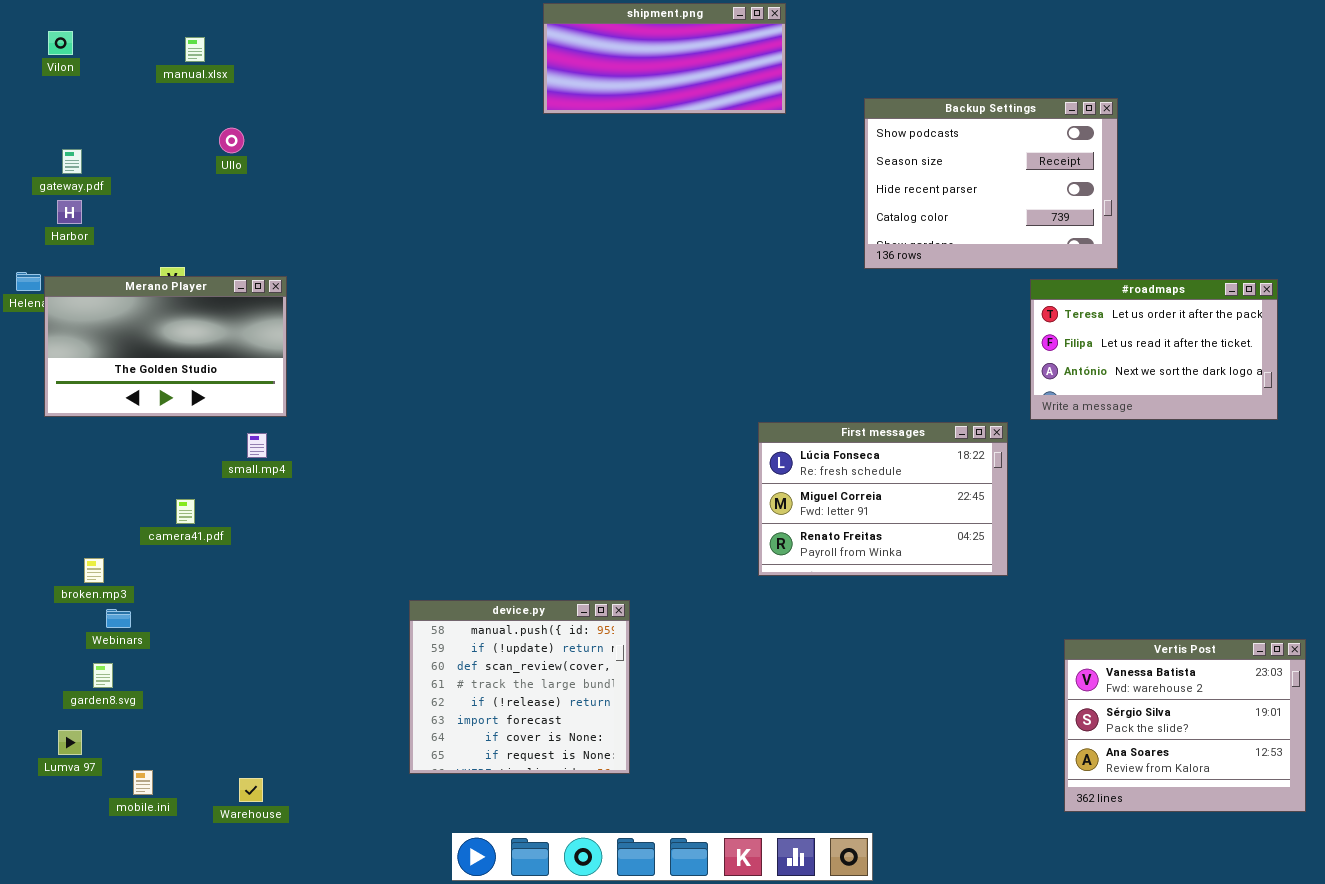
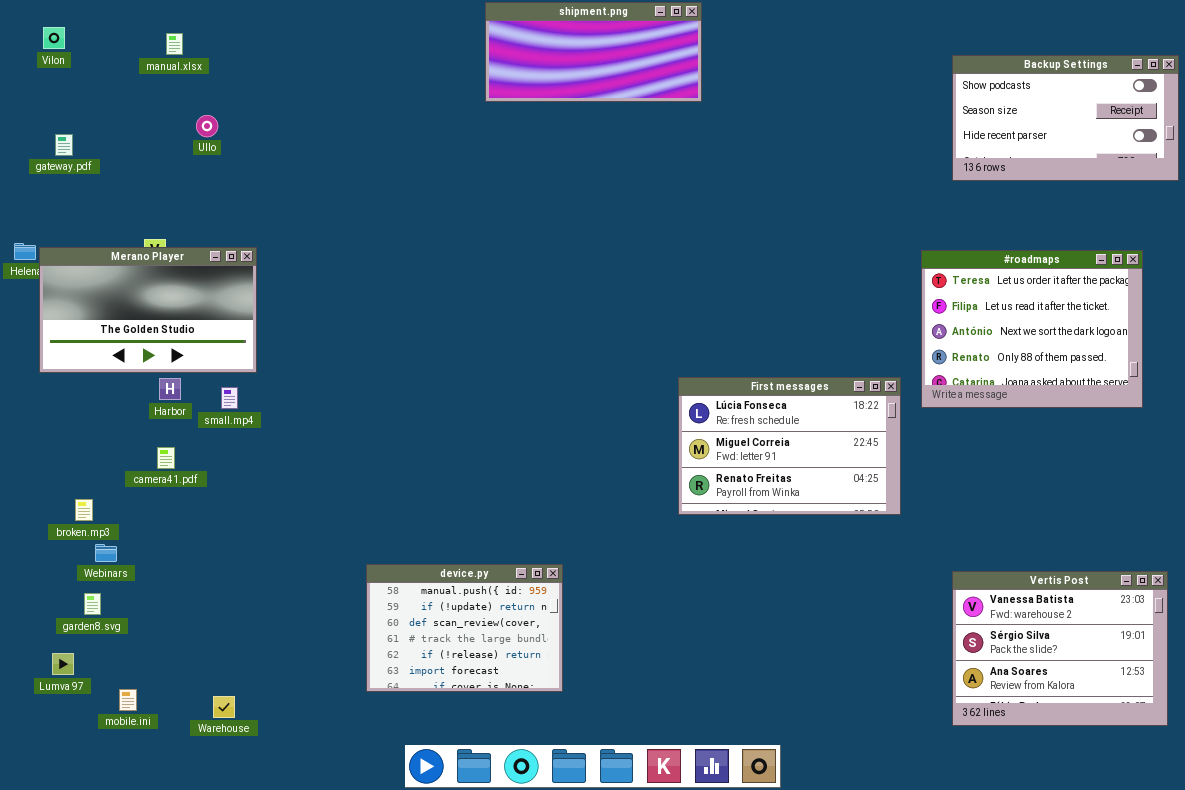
Backup Settings: [864,98,1118,269] -> [952,55,1179,181], moved, resized
Harbor: [57,200,82,224] -> [159,378,181,400], moved
#roadmaps: [1030,279,1278,420] -> [921,250,1143,408], resized
device.py: [409,600,630,774] -> [366,564,563,692], resized

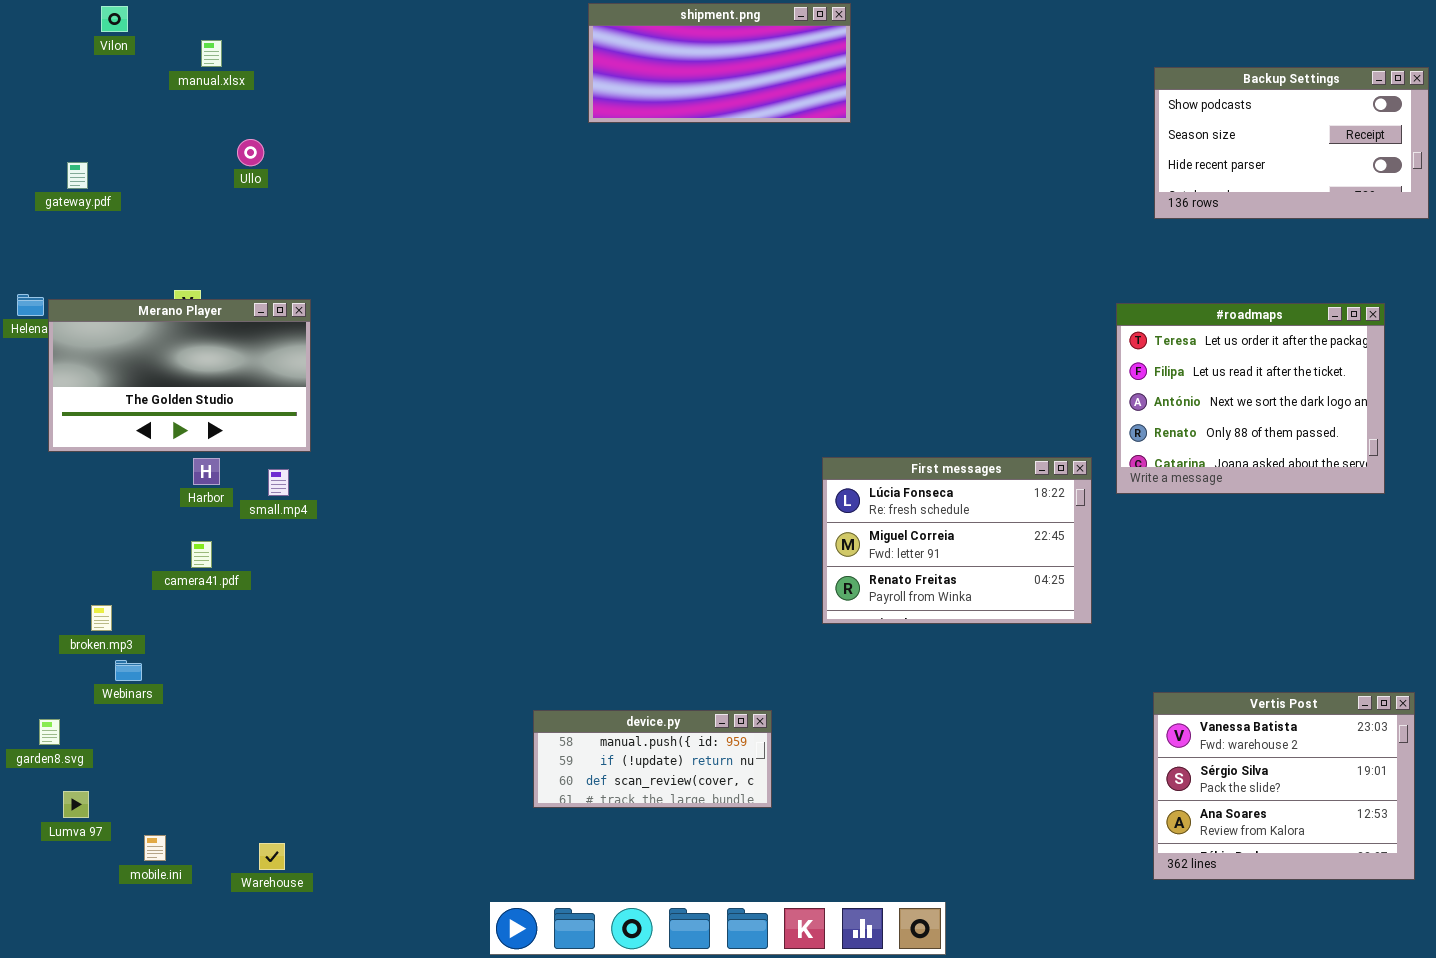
Vilon: [43,27,65,49] -> [101,6,128,32], moved
device.py: [366,564,563,692] -> [533,710,772,808], moved, resized
garden8.svg: [84,593,101,615] -> [39,719,60,745], moved

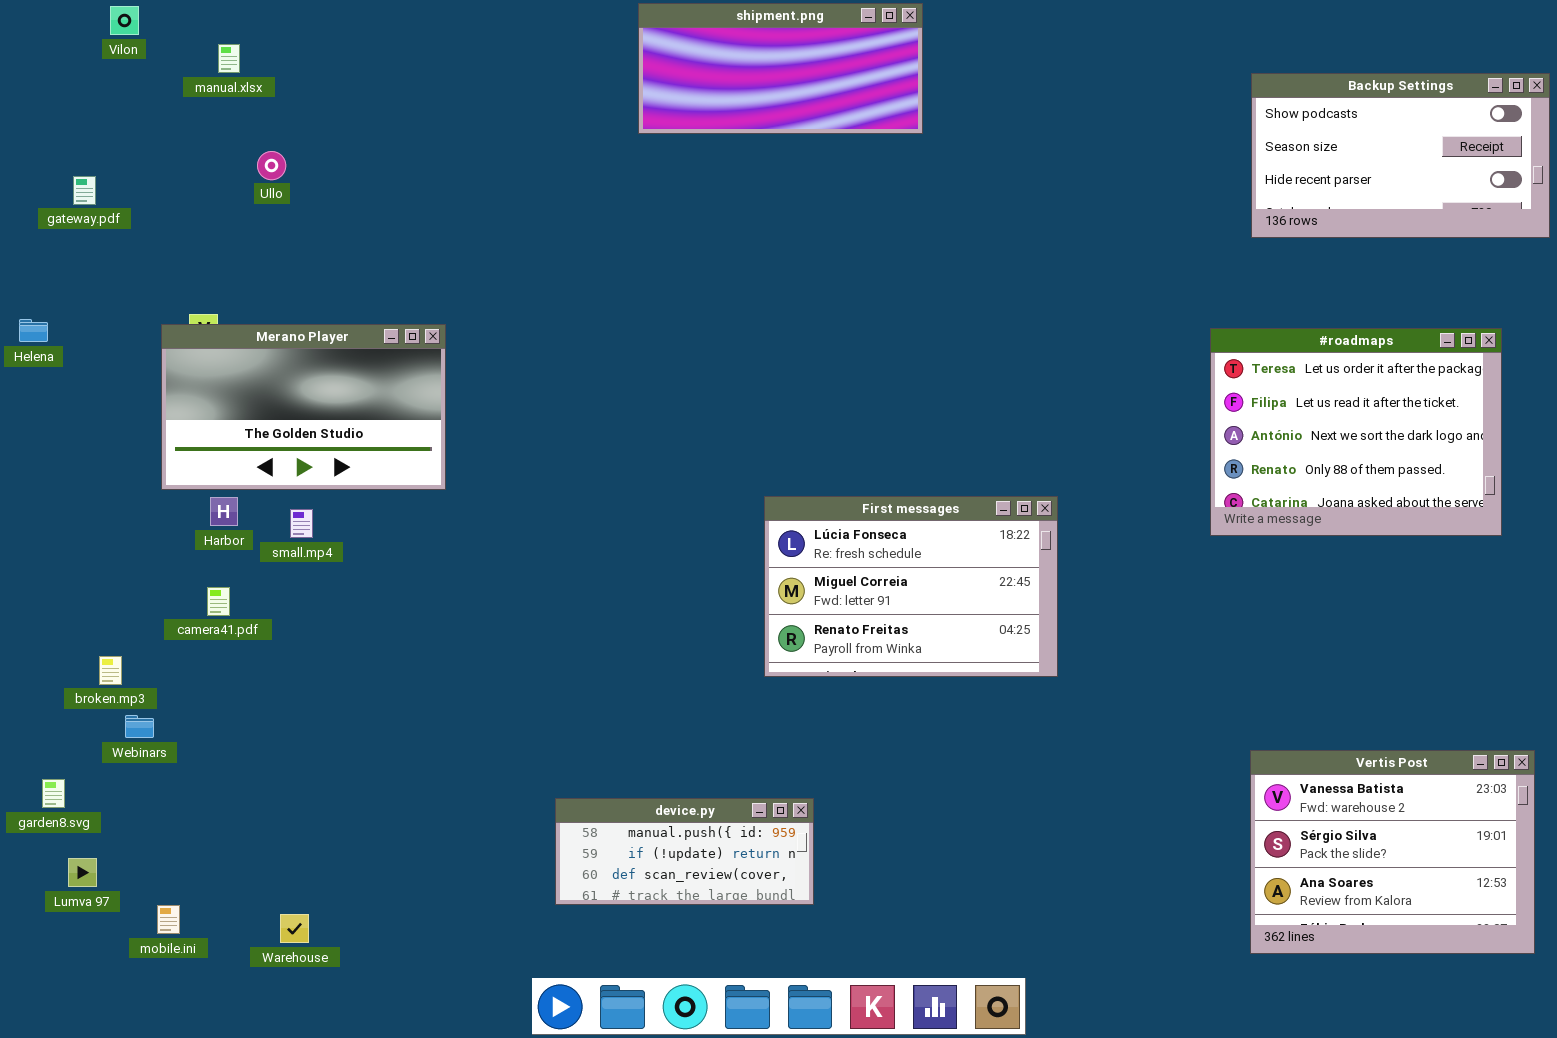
Merano Player: [48,299,311,452] -> [161,324,446,490], moved
First messages: [822,457,1092,624] -> [764,496,1058,677], moved
device.py: [533,710,772,808] -> [555,798,814,905], moved

